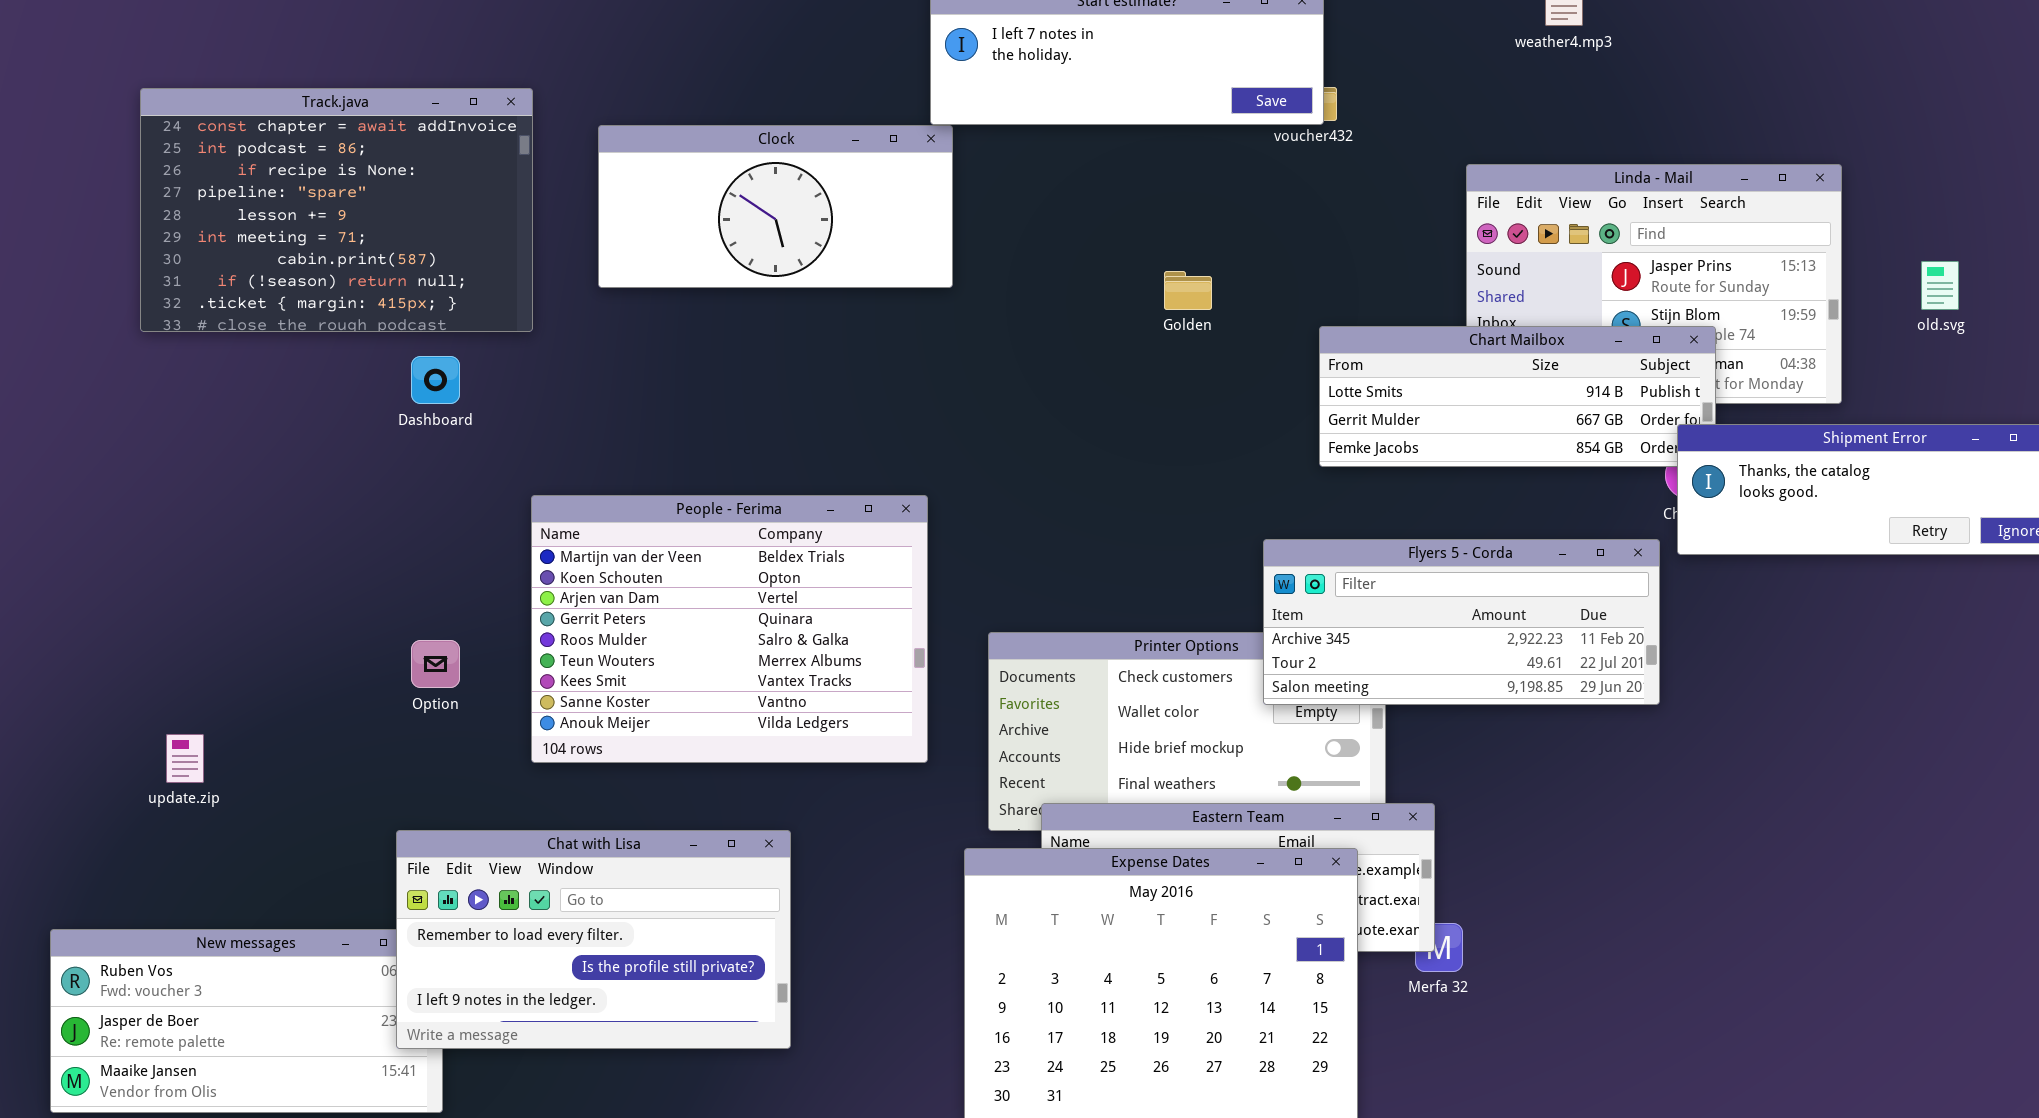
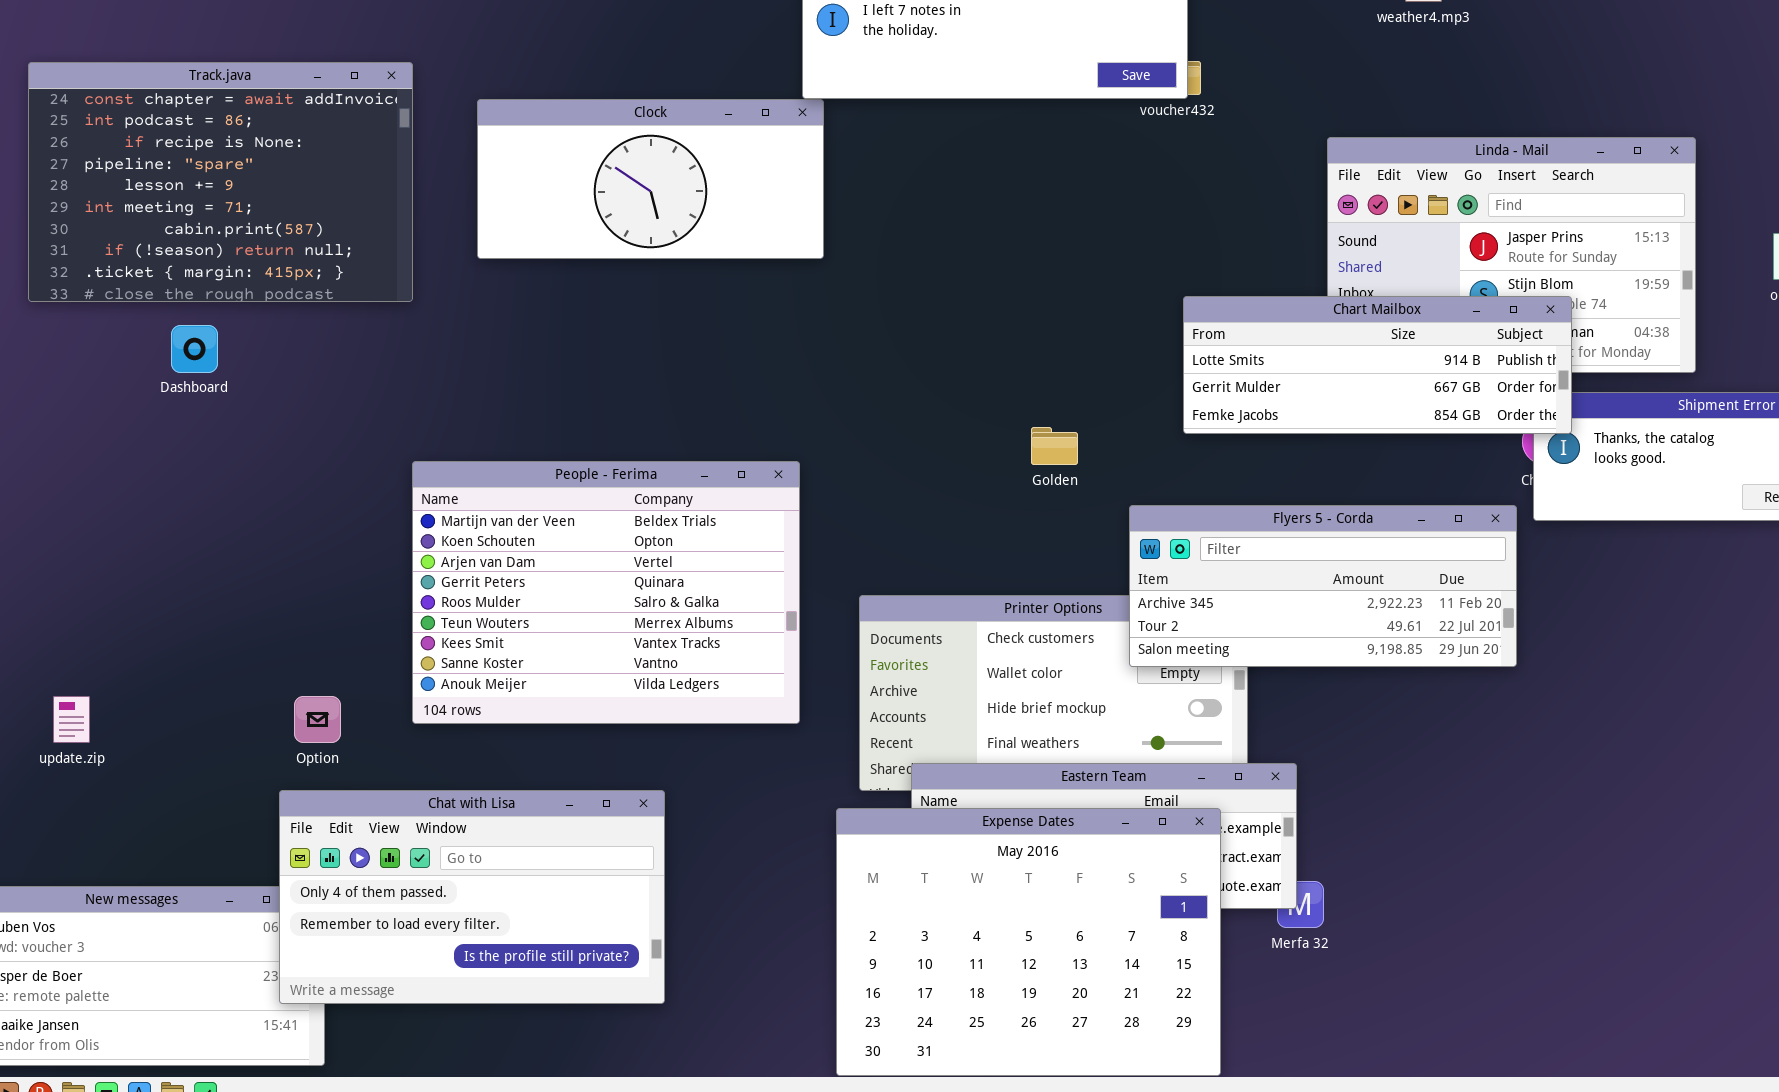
Golden: [1164,271,1212,310] -> [1031,427,1078,465], moved
Chart Mailbox: [1319,326,1716,467] -> [1183,296,1572,434], raised
Dashboard: [411,356,460,404] -> [171,325,218,373], moved
Option: [411,640,460,688] -> [294,696,341,743], moved
Chat with Lisa: [396,830,791,1049] -> [279,790,665,1004], scrolled up 1 row

